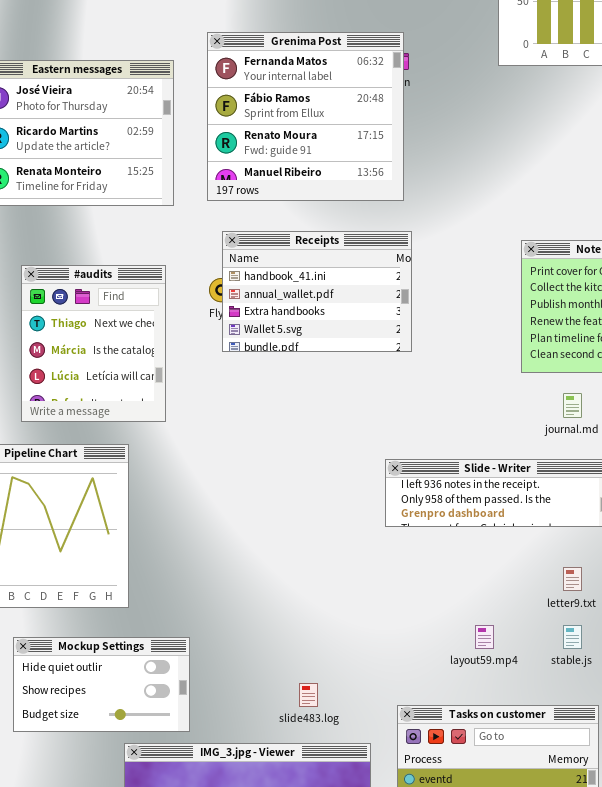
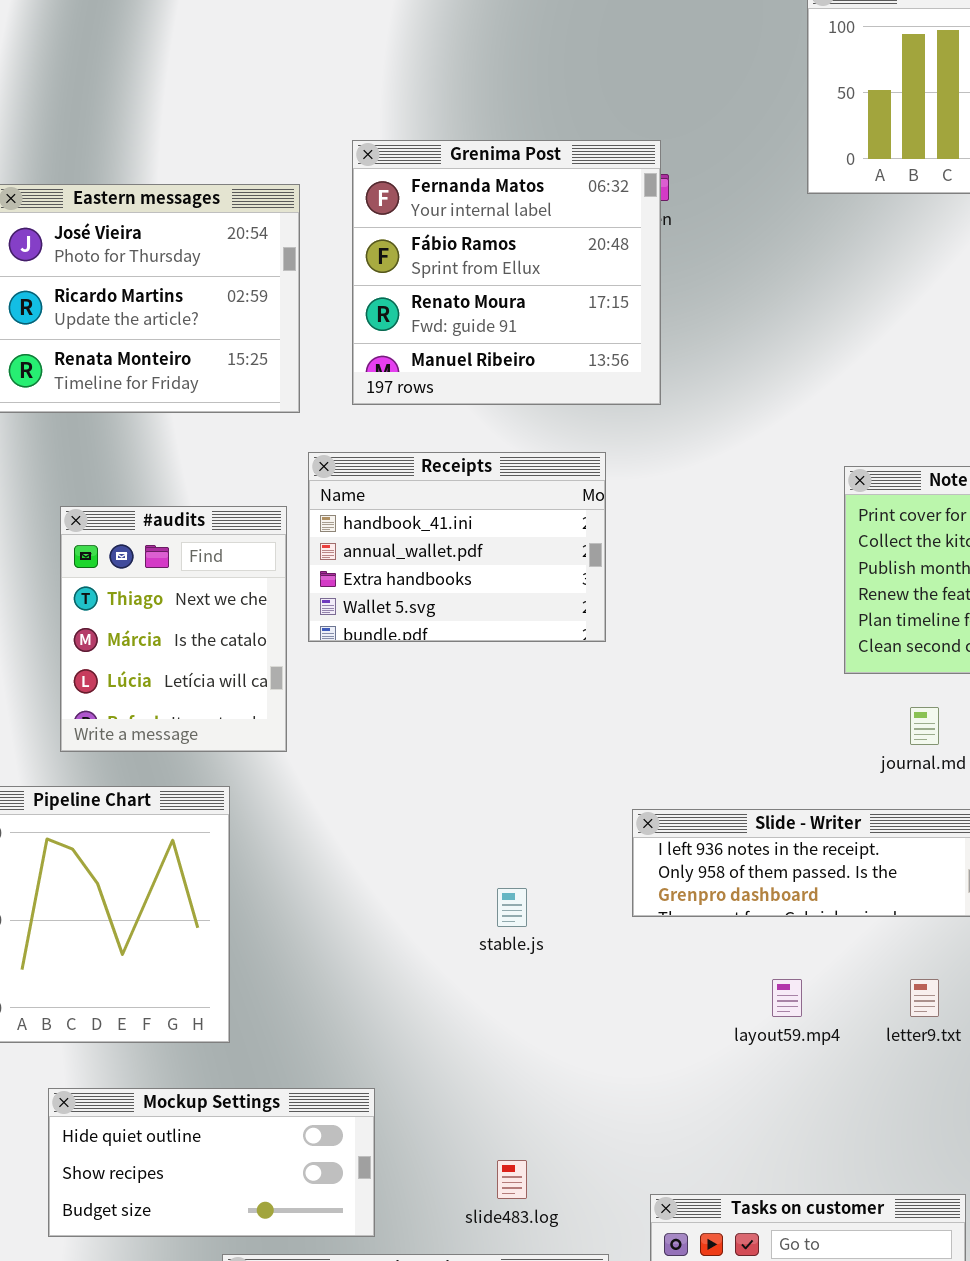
Receipts: [222,231,412,352] -> [308,452,606,642], moved
layout59.mp4: [475,625,494,649] -> [772,979,802,1017], moved
stable.js: [563,625,582,649] -> [497,888,527,927], moved
Mockup Settings: [13,637,190,732] -> [48,1088,375,1237], resized

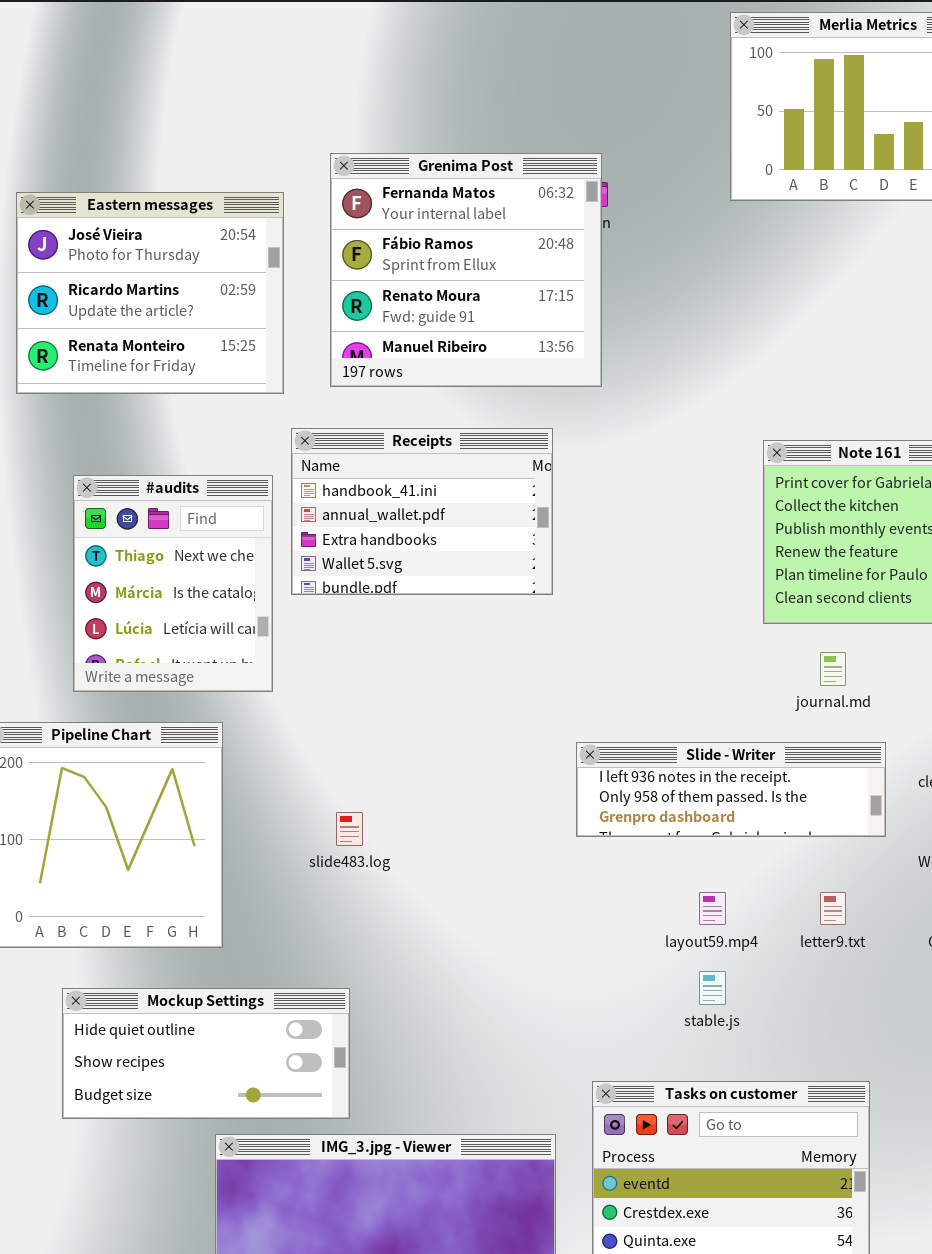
stable.js: [497,888,527,927] -> [699,971,726,1005], moved
slide483.log: [497,1160,527,1199] -> [336,812,363,846], moved

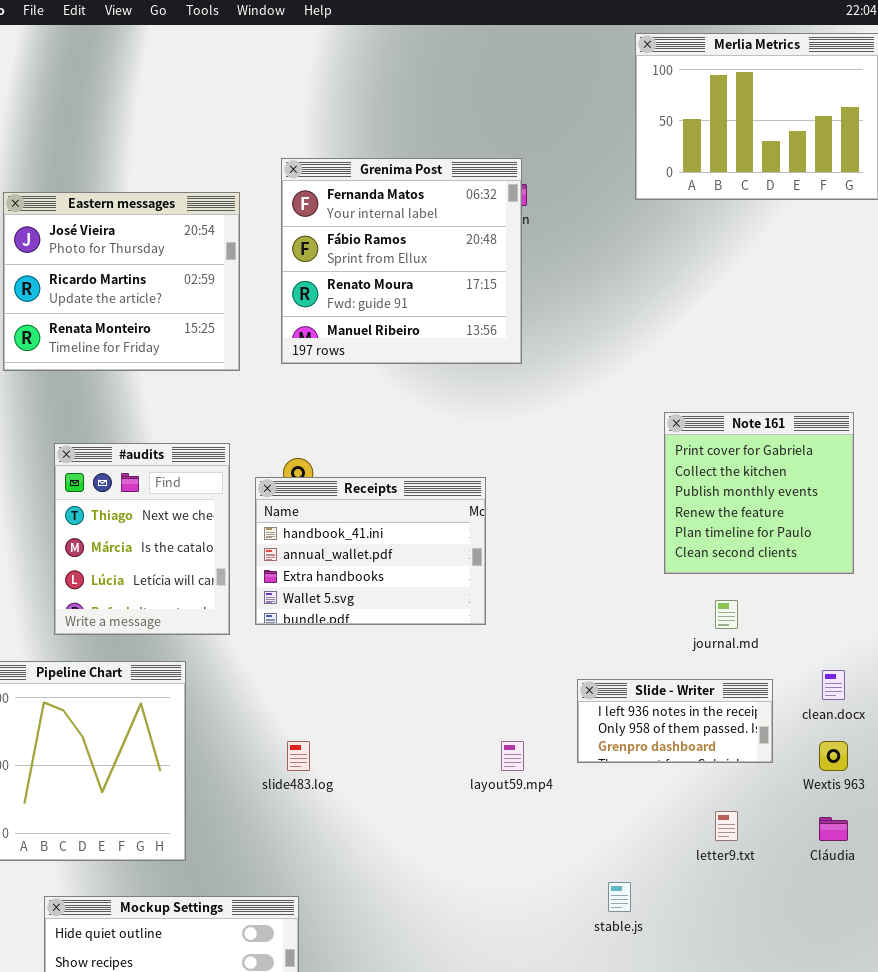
Receipts: [291,428,553,595] -> [255,477,486,625], moved
Slide - Writer: [576,742,886,837] -> [577,679,773,763], resized
layout59.mp4: [699,892,726,925] -> [501,741,524,771], moved

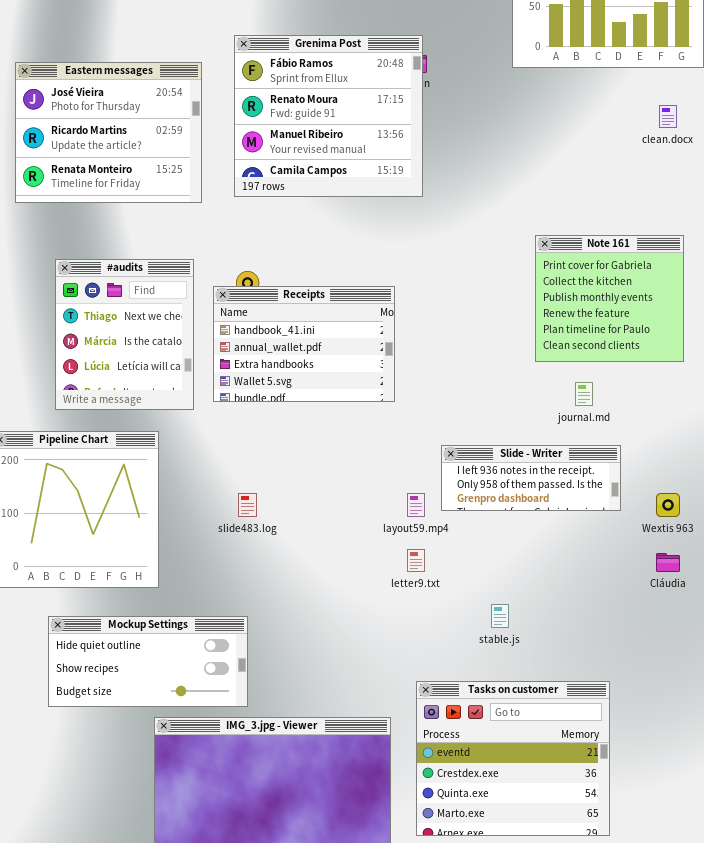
Grenima Post: [281,158,522,364] -> [234,35,423,197], scrolled down 1 row
clean.docx: [822,670,845,700] -> [659,105,677,128], moved
Slide - Writer: [577,679,773,763] -> [441,445,621,511], resized
letter9.txt: [715,811,738,841] -> [407,549,425,572], moved

